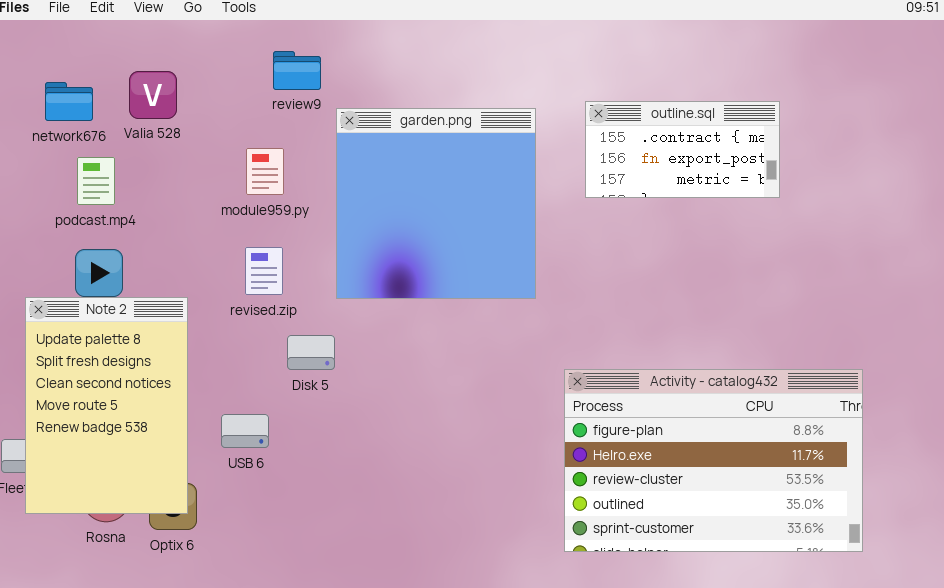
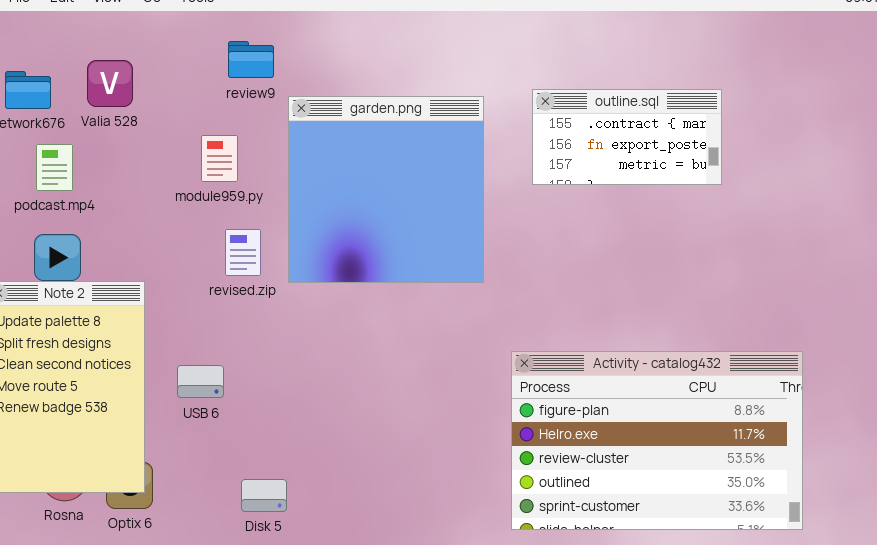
revised.zip: [245,247,283,295] -> [225,229,261,276], moved
Disk 5: [287,335,335,370] -> [241,479,287,512], moved
USB 6: [221,414,269,448] -> [177,365,224,398], moved

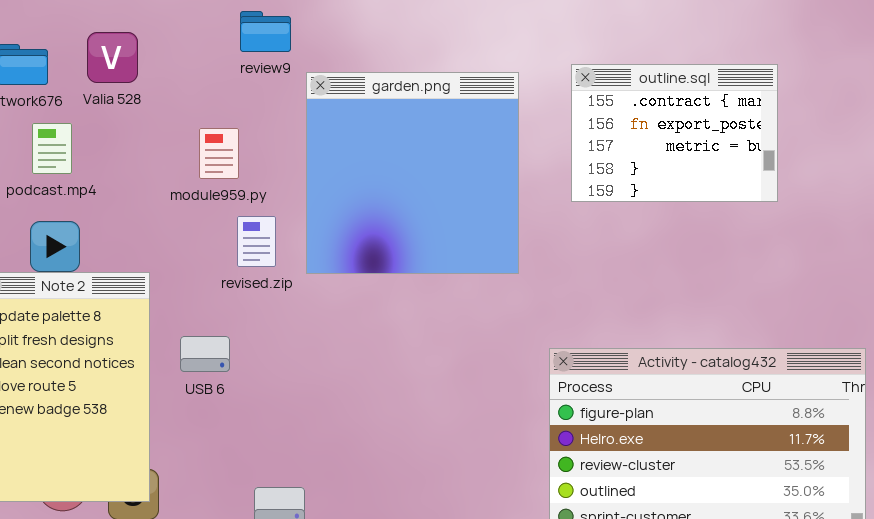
outline.sql: [532,89,722,185] -> [571,64,778,202], resized
module959.py: [201,135,238,182] -> [199,128,239,179], moved
USB 6: [177,365,224,398] -> [180,336,230,372], moved

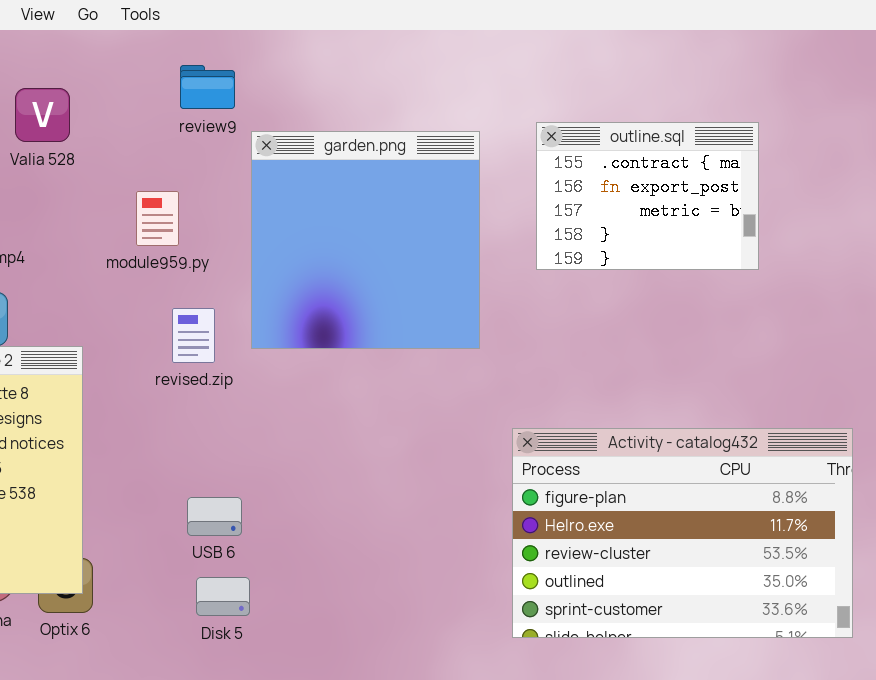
revised.zip: [237,216,276,267] -> [172,308,215,363], moved
USB 6: [180,336,230,372] -> [187,497,242,536], moved

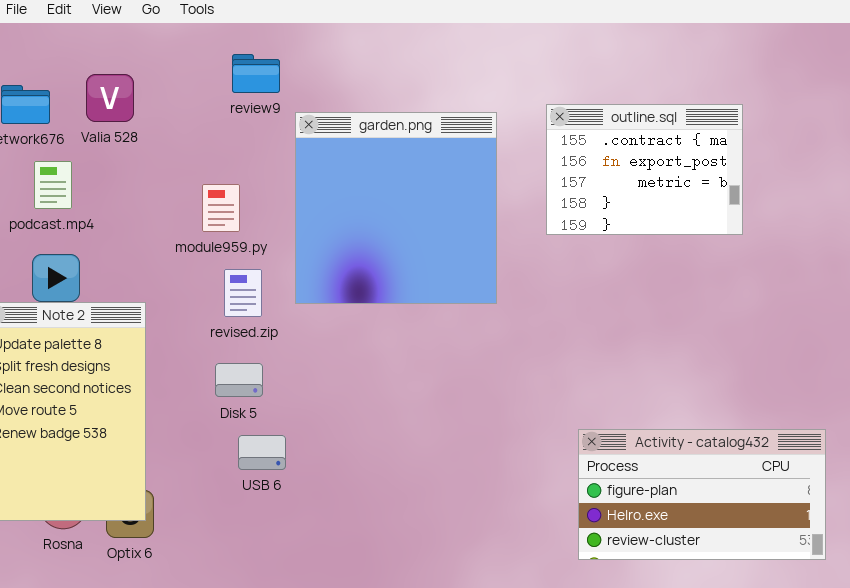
module959.py: [136,191,179,246] -> [202,184,240,232], moved
Activity - catalog432: [512,428,853,638] -> [578,429,826,560], resized
Disk 5: [196,577,250,616] -> [215,363,263,397], moved

